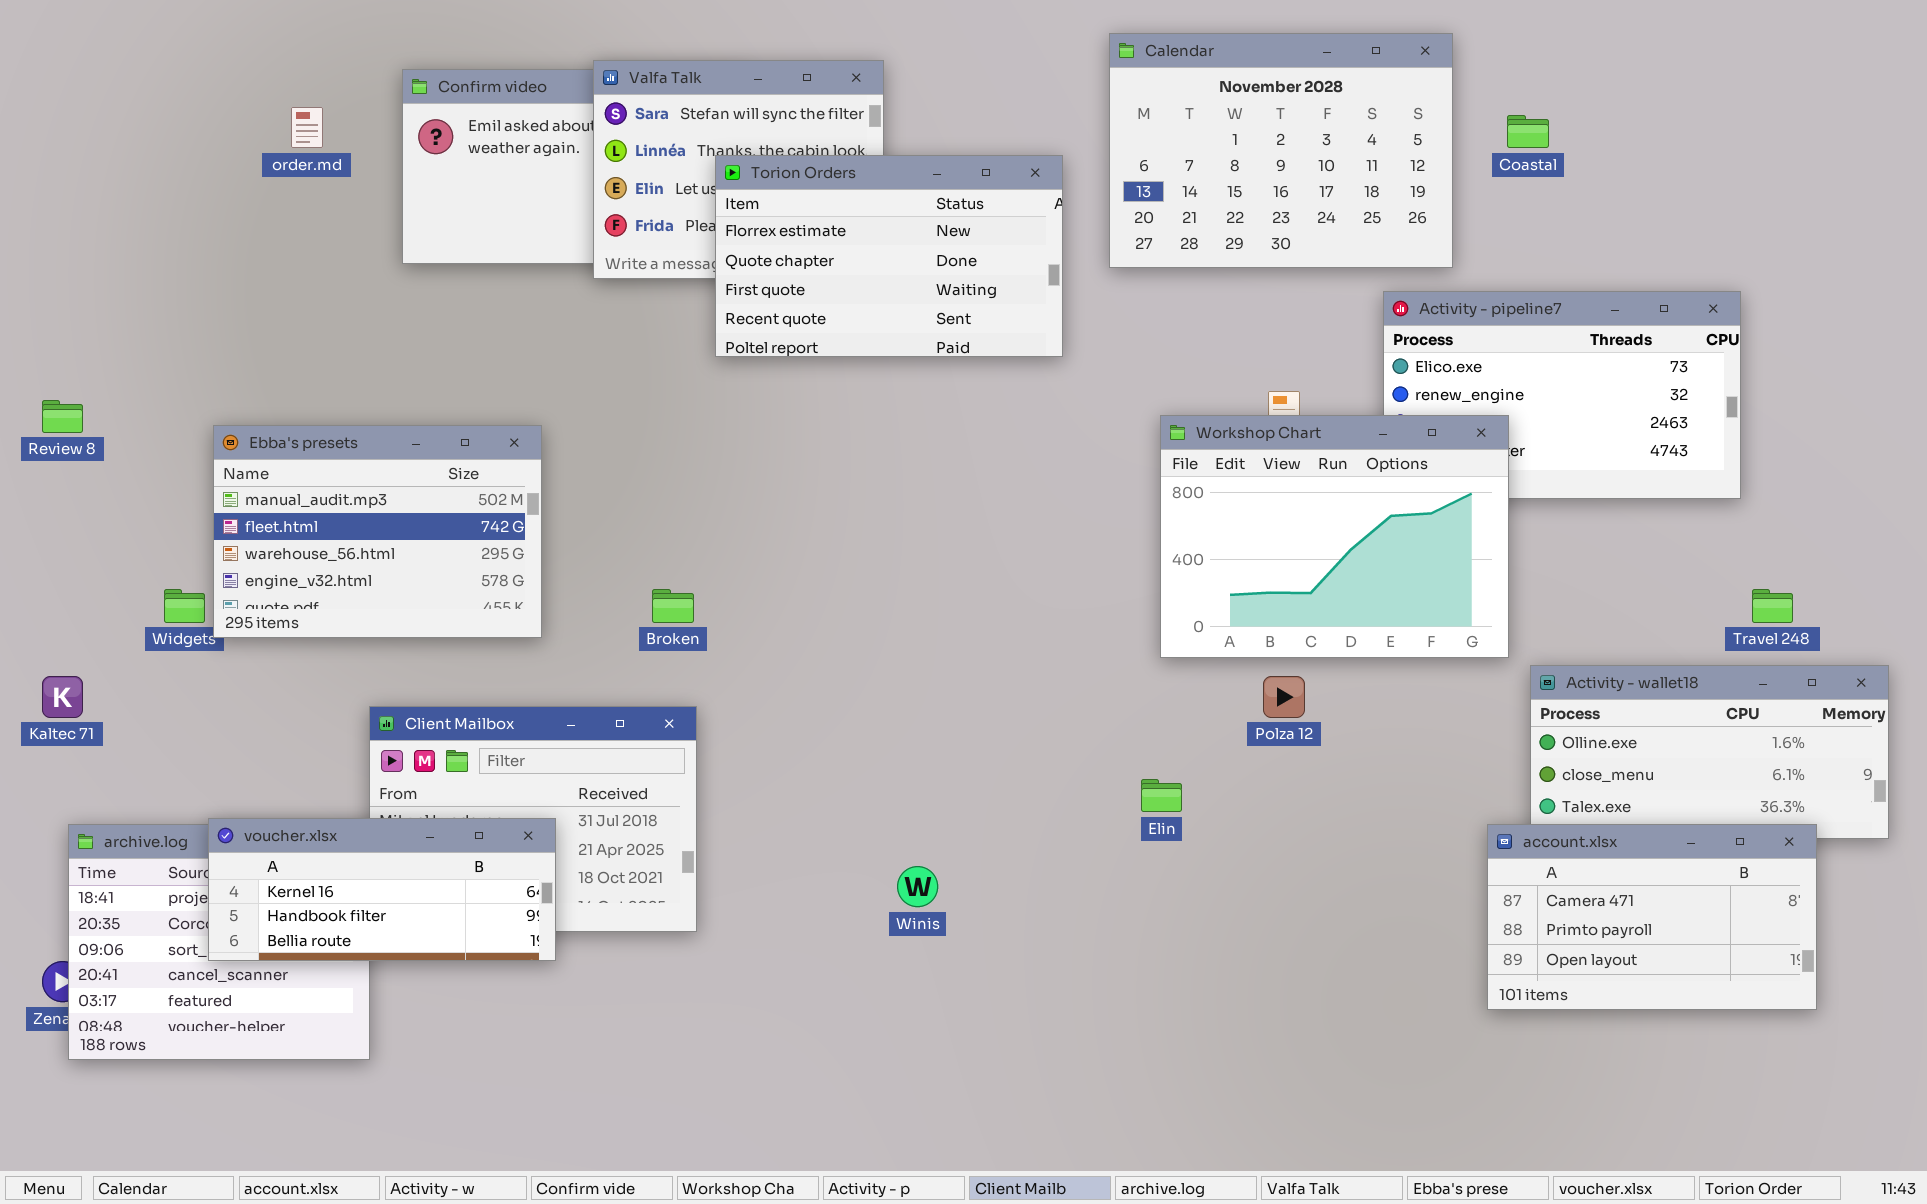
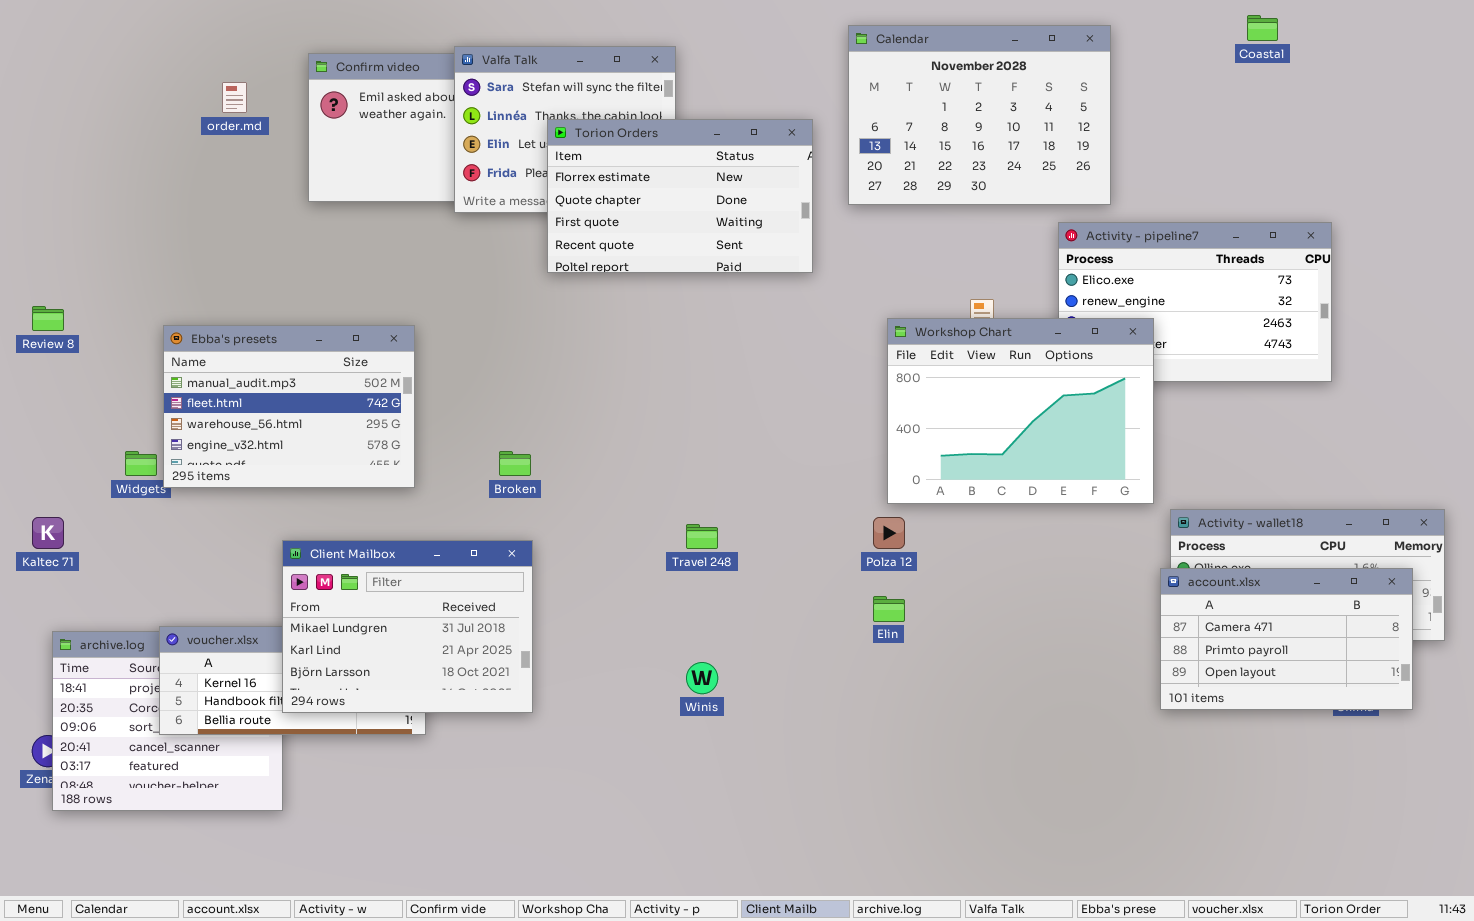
Coastal: [1507,115,1549,148] -> [1247,15,1278,41], moved
Travel 248: [1752,589,1793,623] -> [686,524,718,549], moved
Polza 12: [1263,676,1305,718] -> [873,517,905,549], moved
Client Mailbox: [369,706,697,932] -> [282,540,533,713], raised
account.xlsx: [1487,824,1817,1010] -> [1160,568,1413,710], moved

